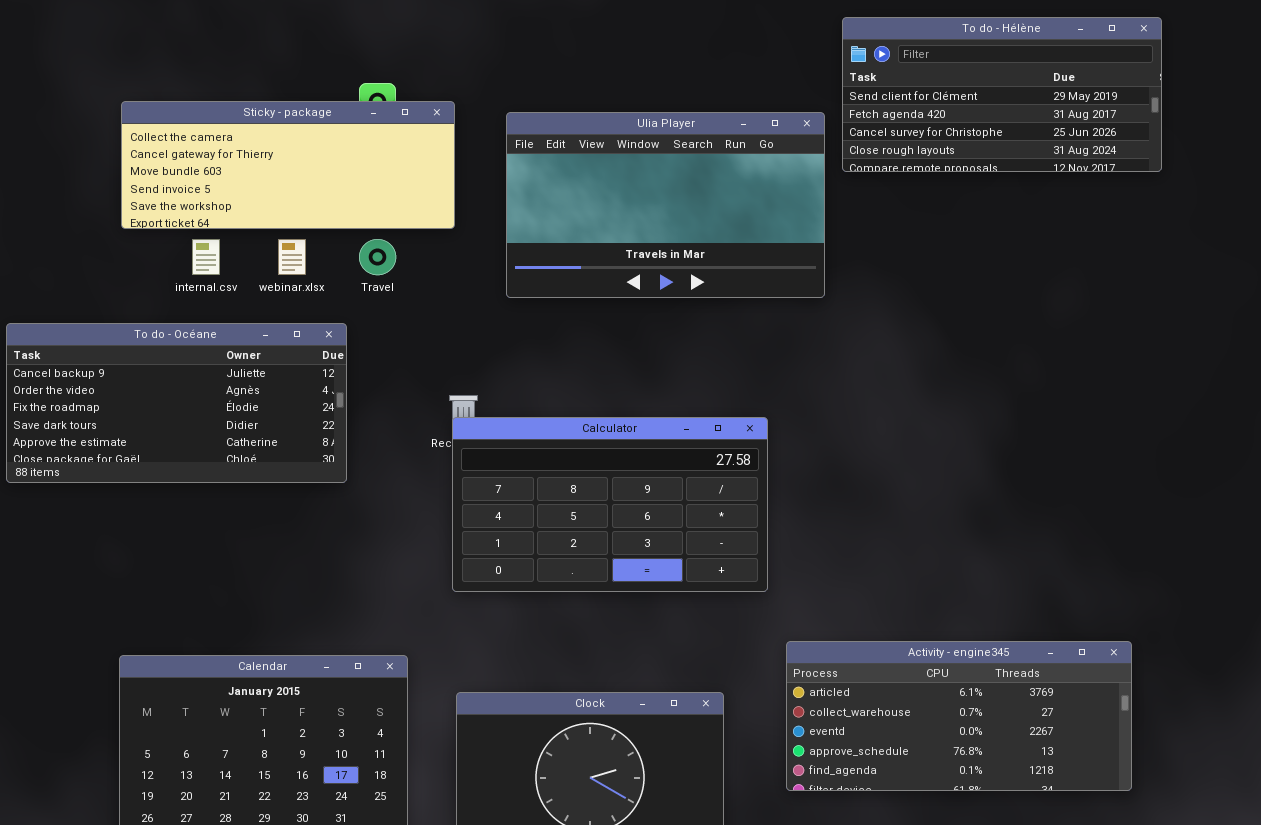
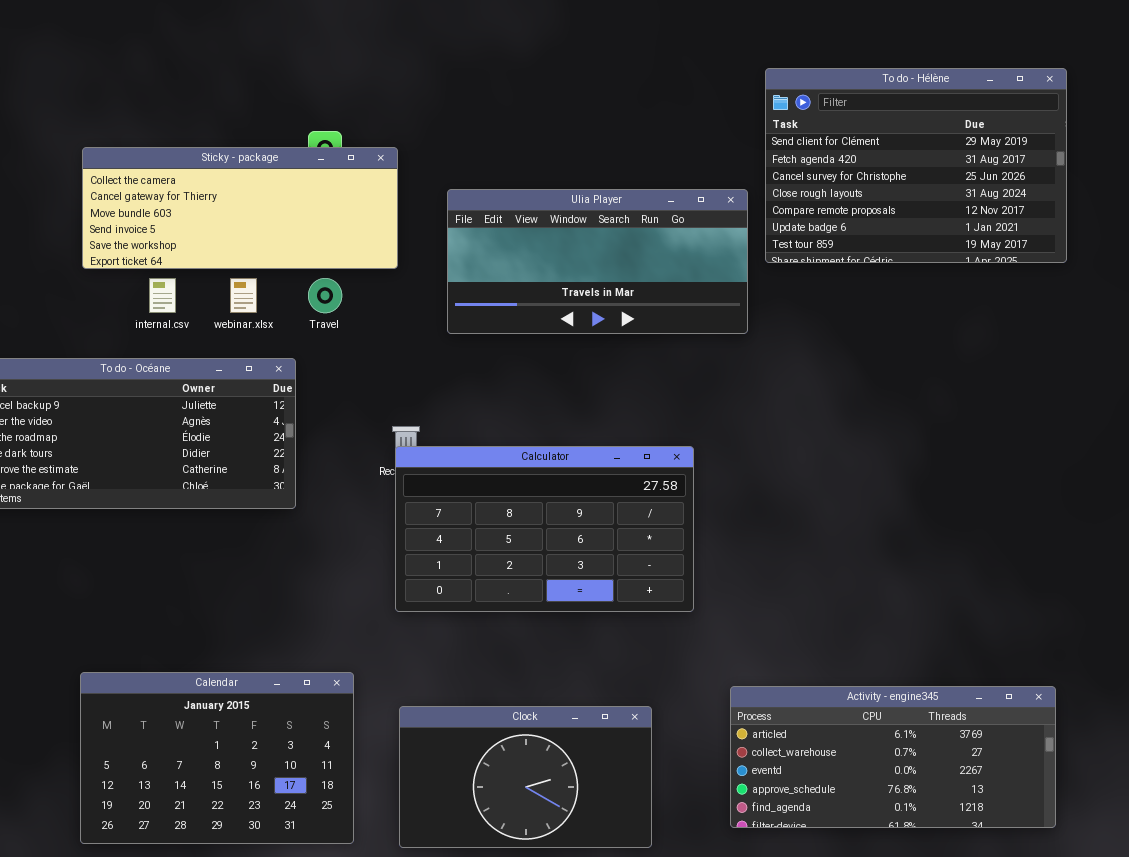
To do - Hélène: [842,17,1162,172] -> [765,68,1067,263], resized
Ulia Player: [506,112,825,298] -> [447,189,748,334], resized
Activity - engine345: [786,641,1132,791] -> [730,686,1056,828], moved

